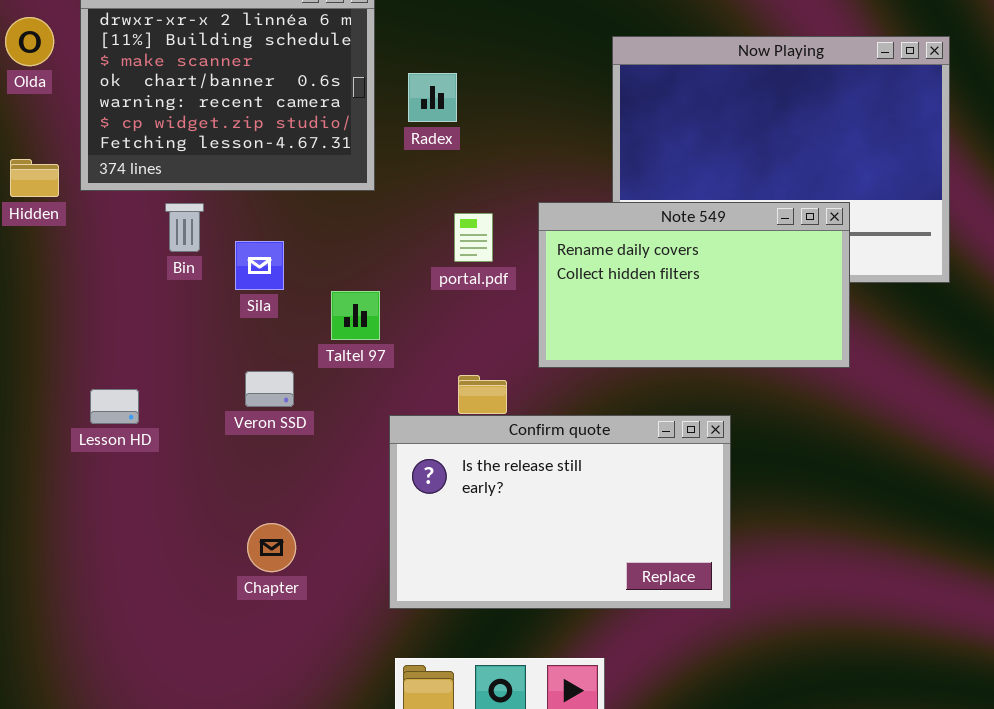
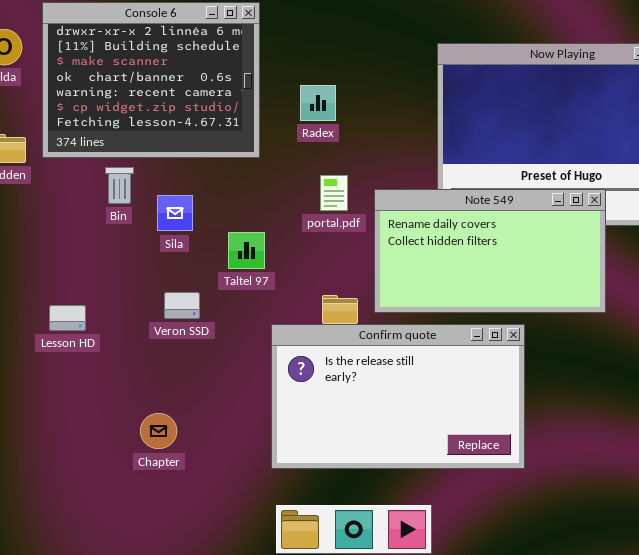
Radex: [408,73,457,122] -> [300,85,336,121], moved
Note 549: [538,202,850,368] -> [374,189,606,313], moved
Chapter: [247,523,296,572] -> [140,413,177,449], moved

